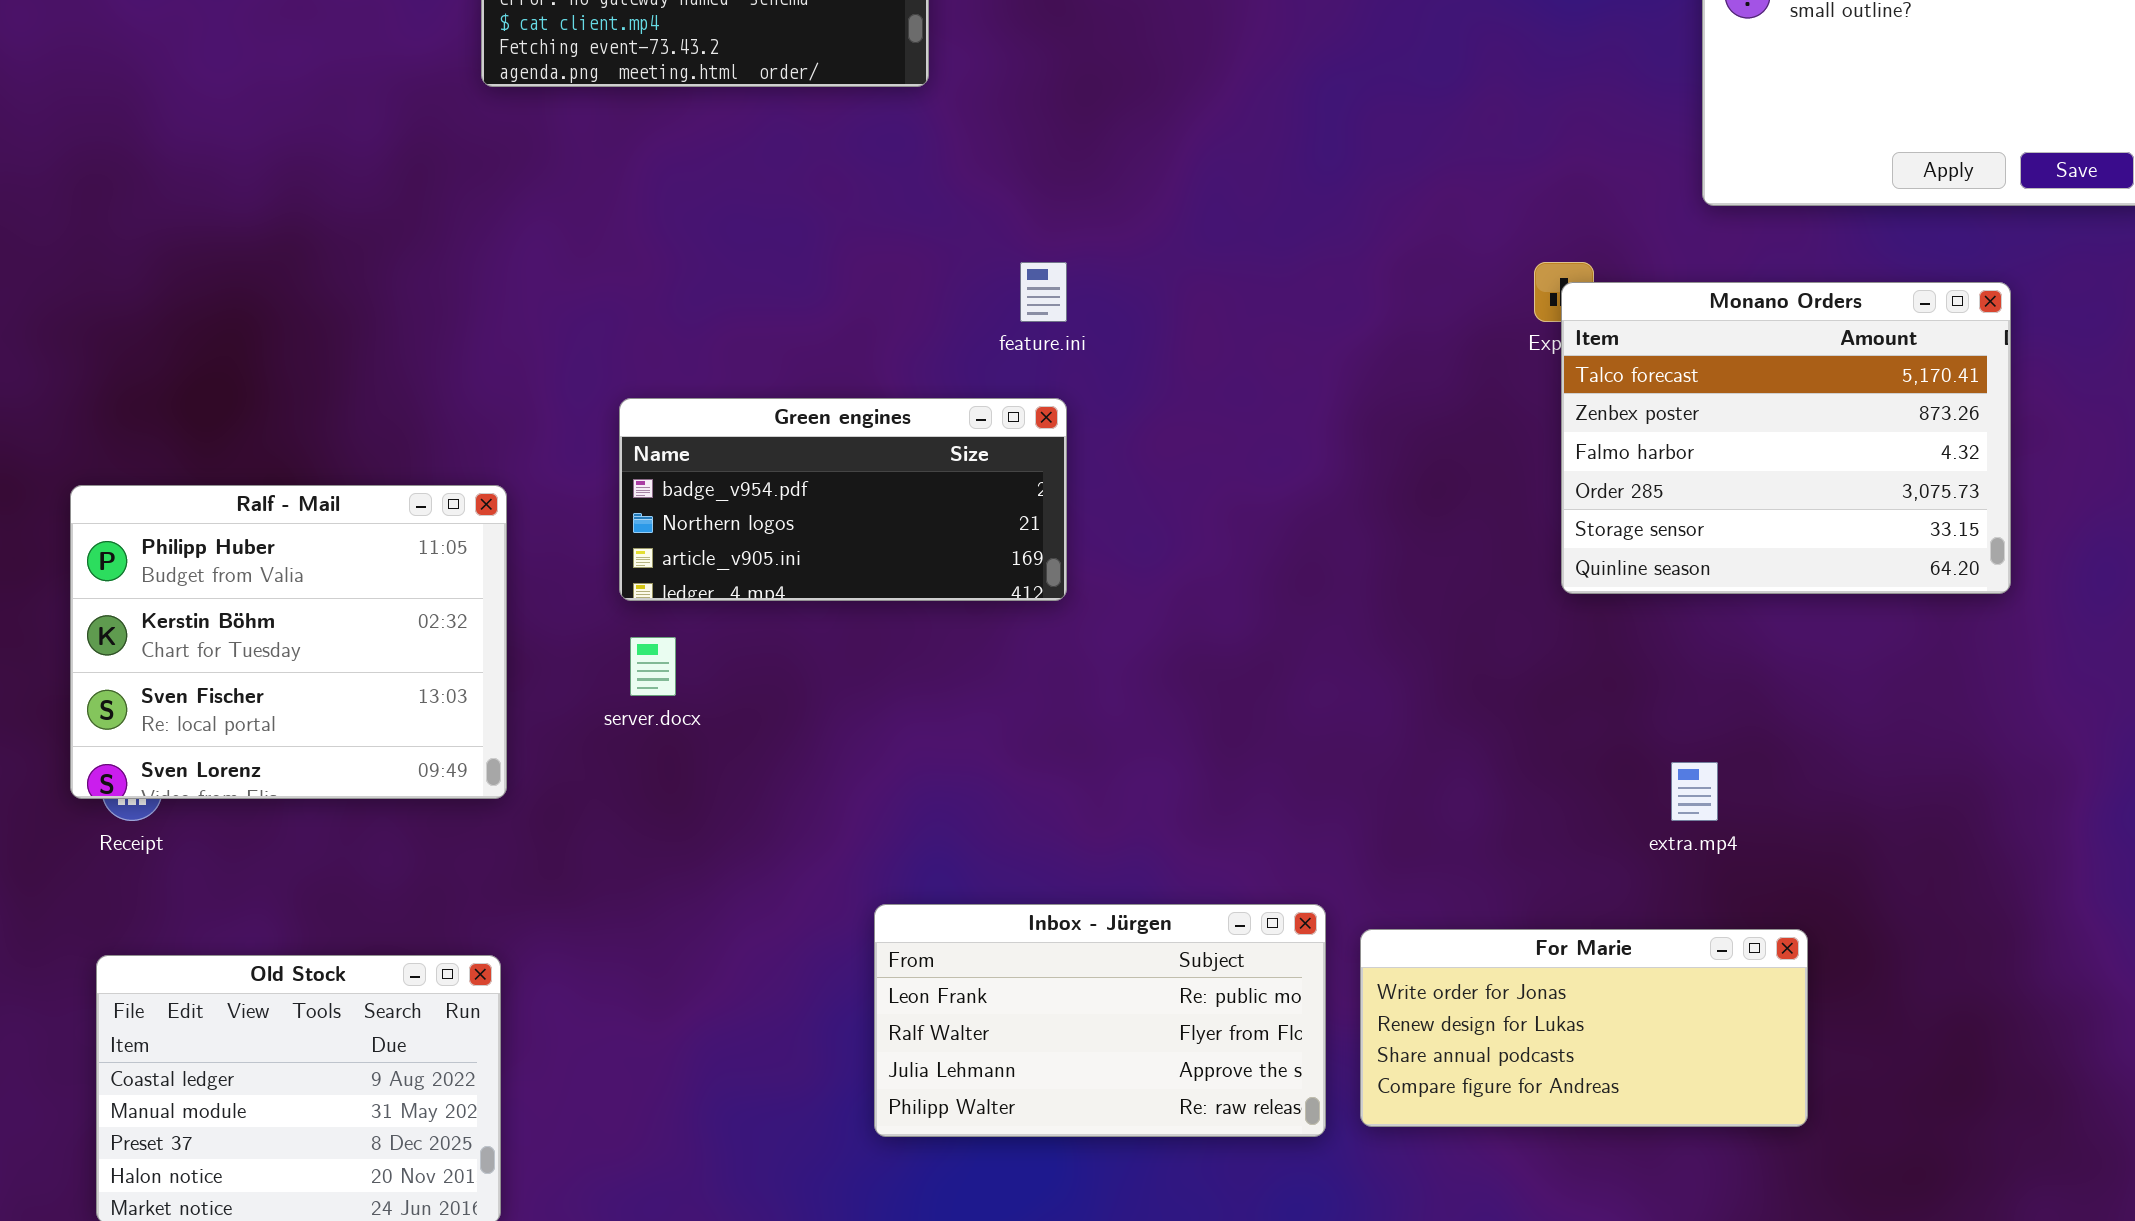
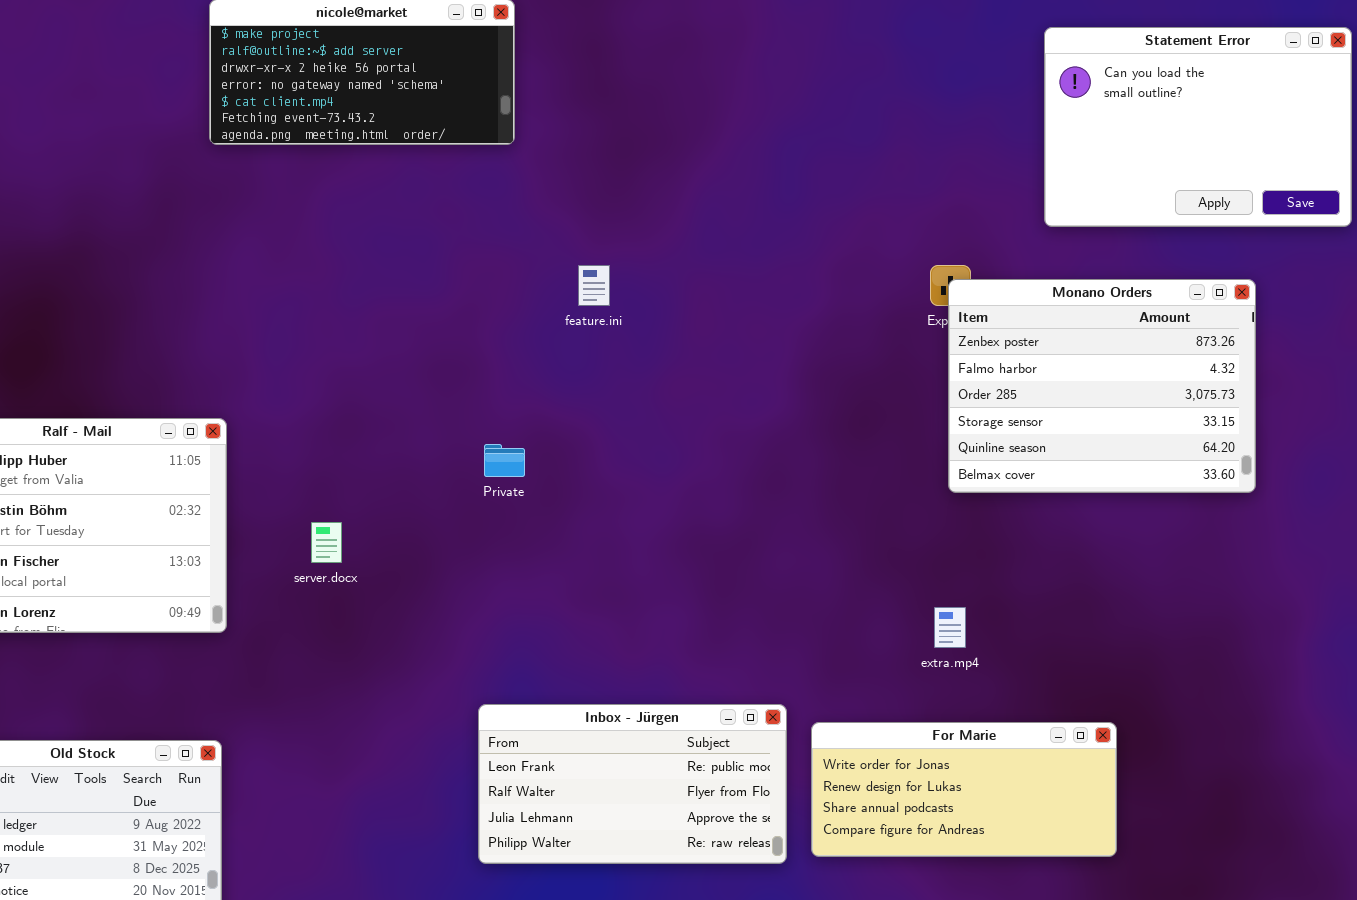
Monano Orders: [1561,282,2011,594] -> [948,279,1256,493], scrolled down 1 row
Green engines: [619,398,1067,601] -> none, closed
extra.mp4: [1671,762,1718,821] -> [934,607,966,648], moved

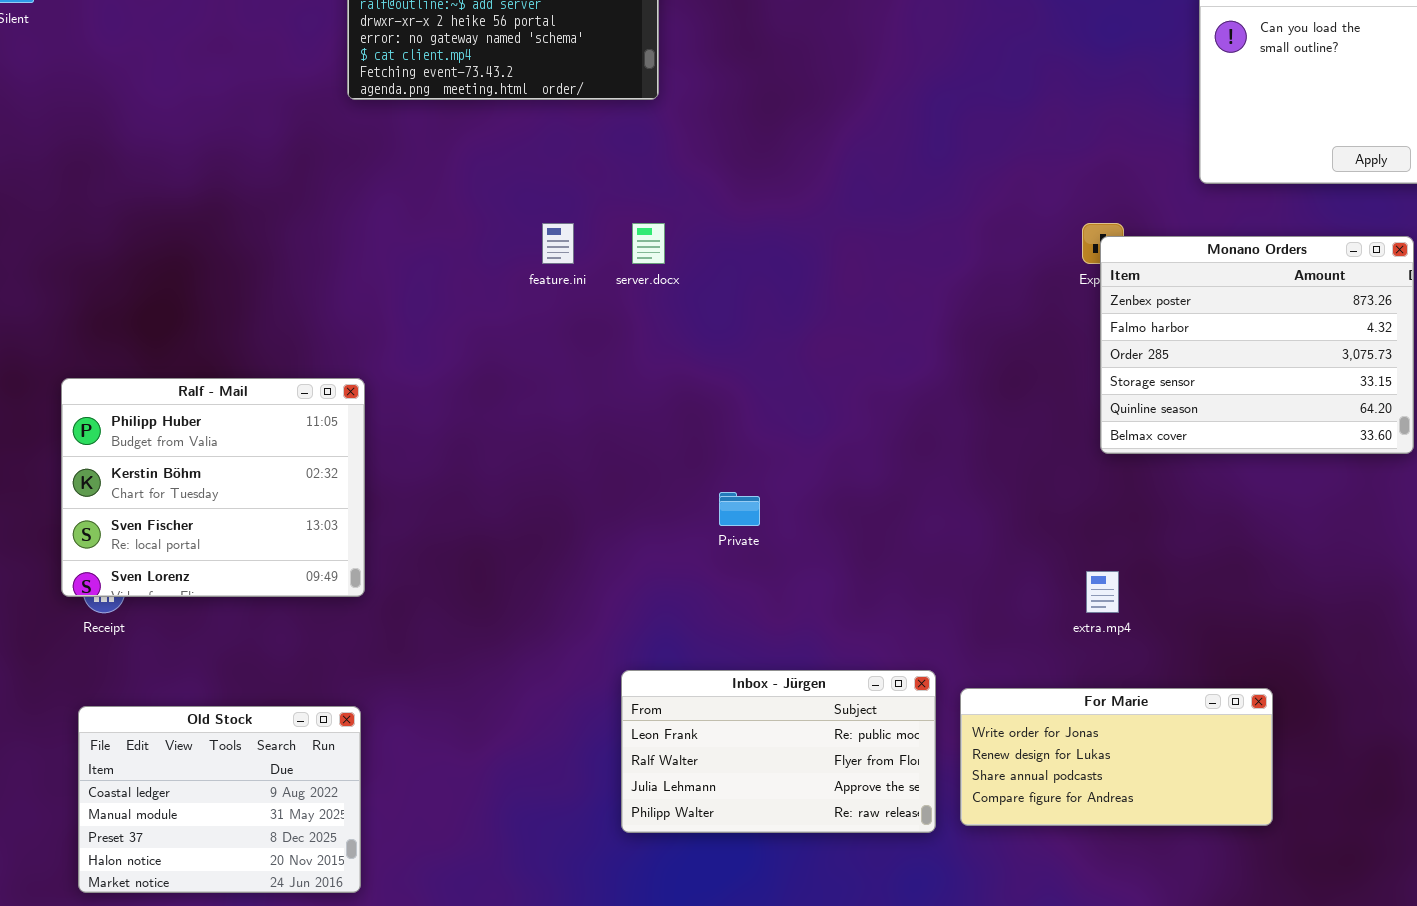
feature.ini: [578,265,610,306] -> [542,223,574,264], moved
Private: [484,444,525,477] -> [719,492,760,526], moved
server.docx: [311,522,342,563] -> [632,223,665,264], moved

